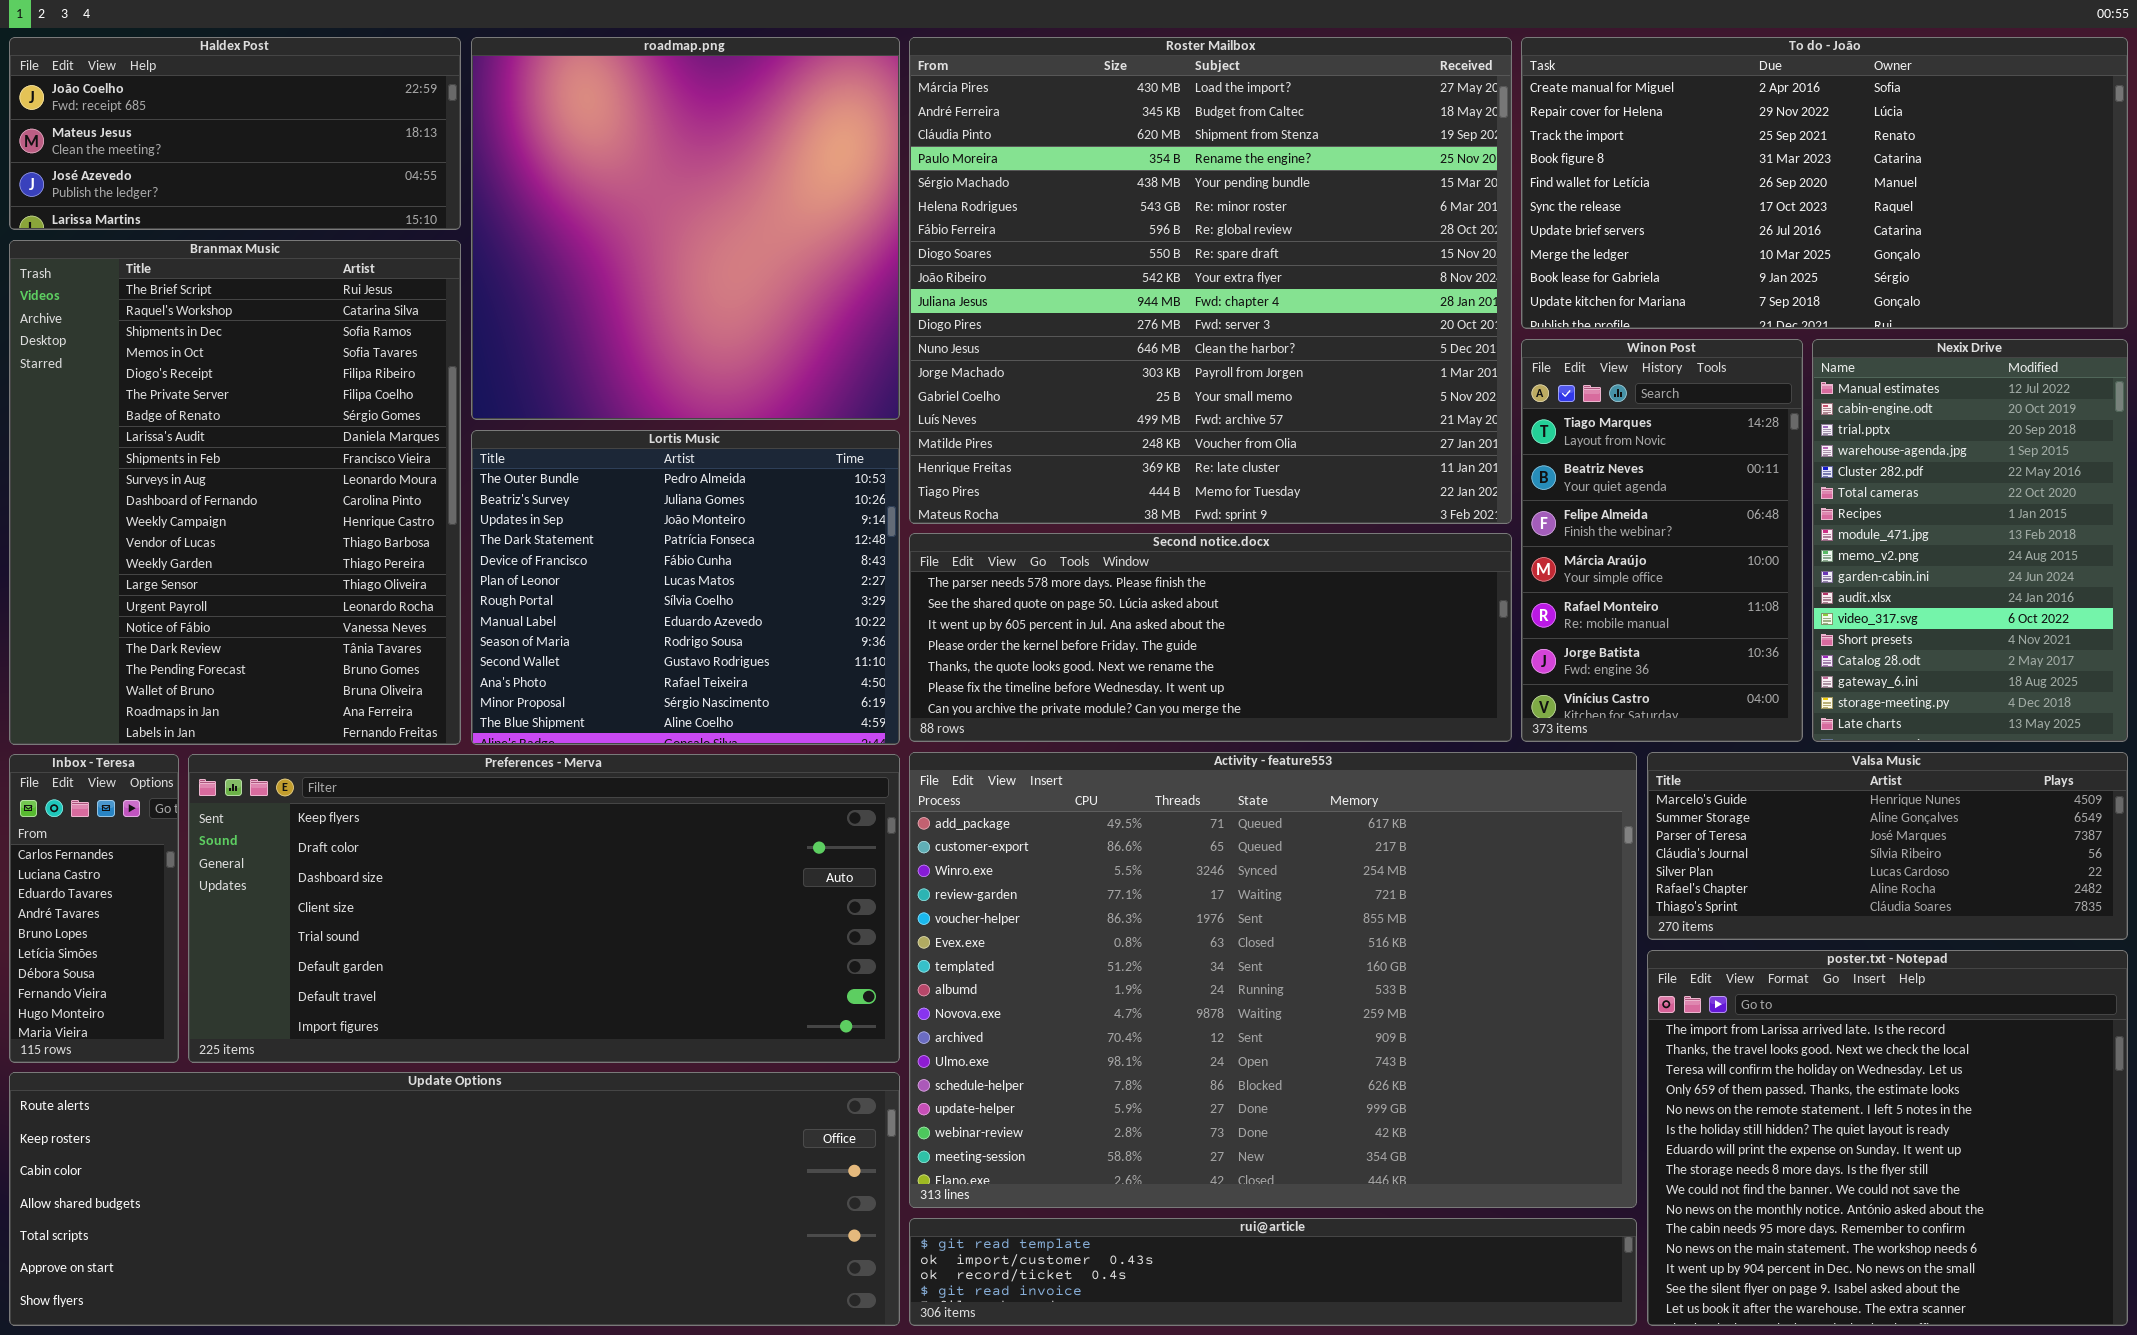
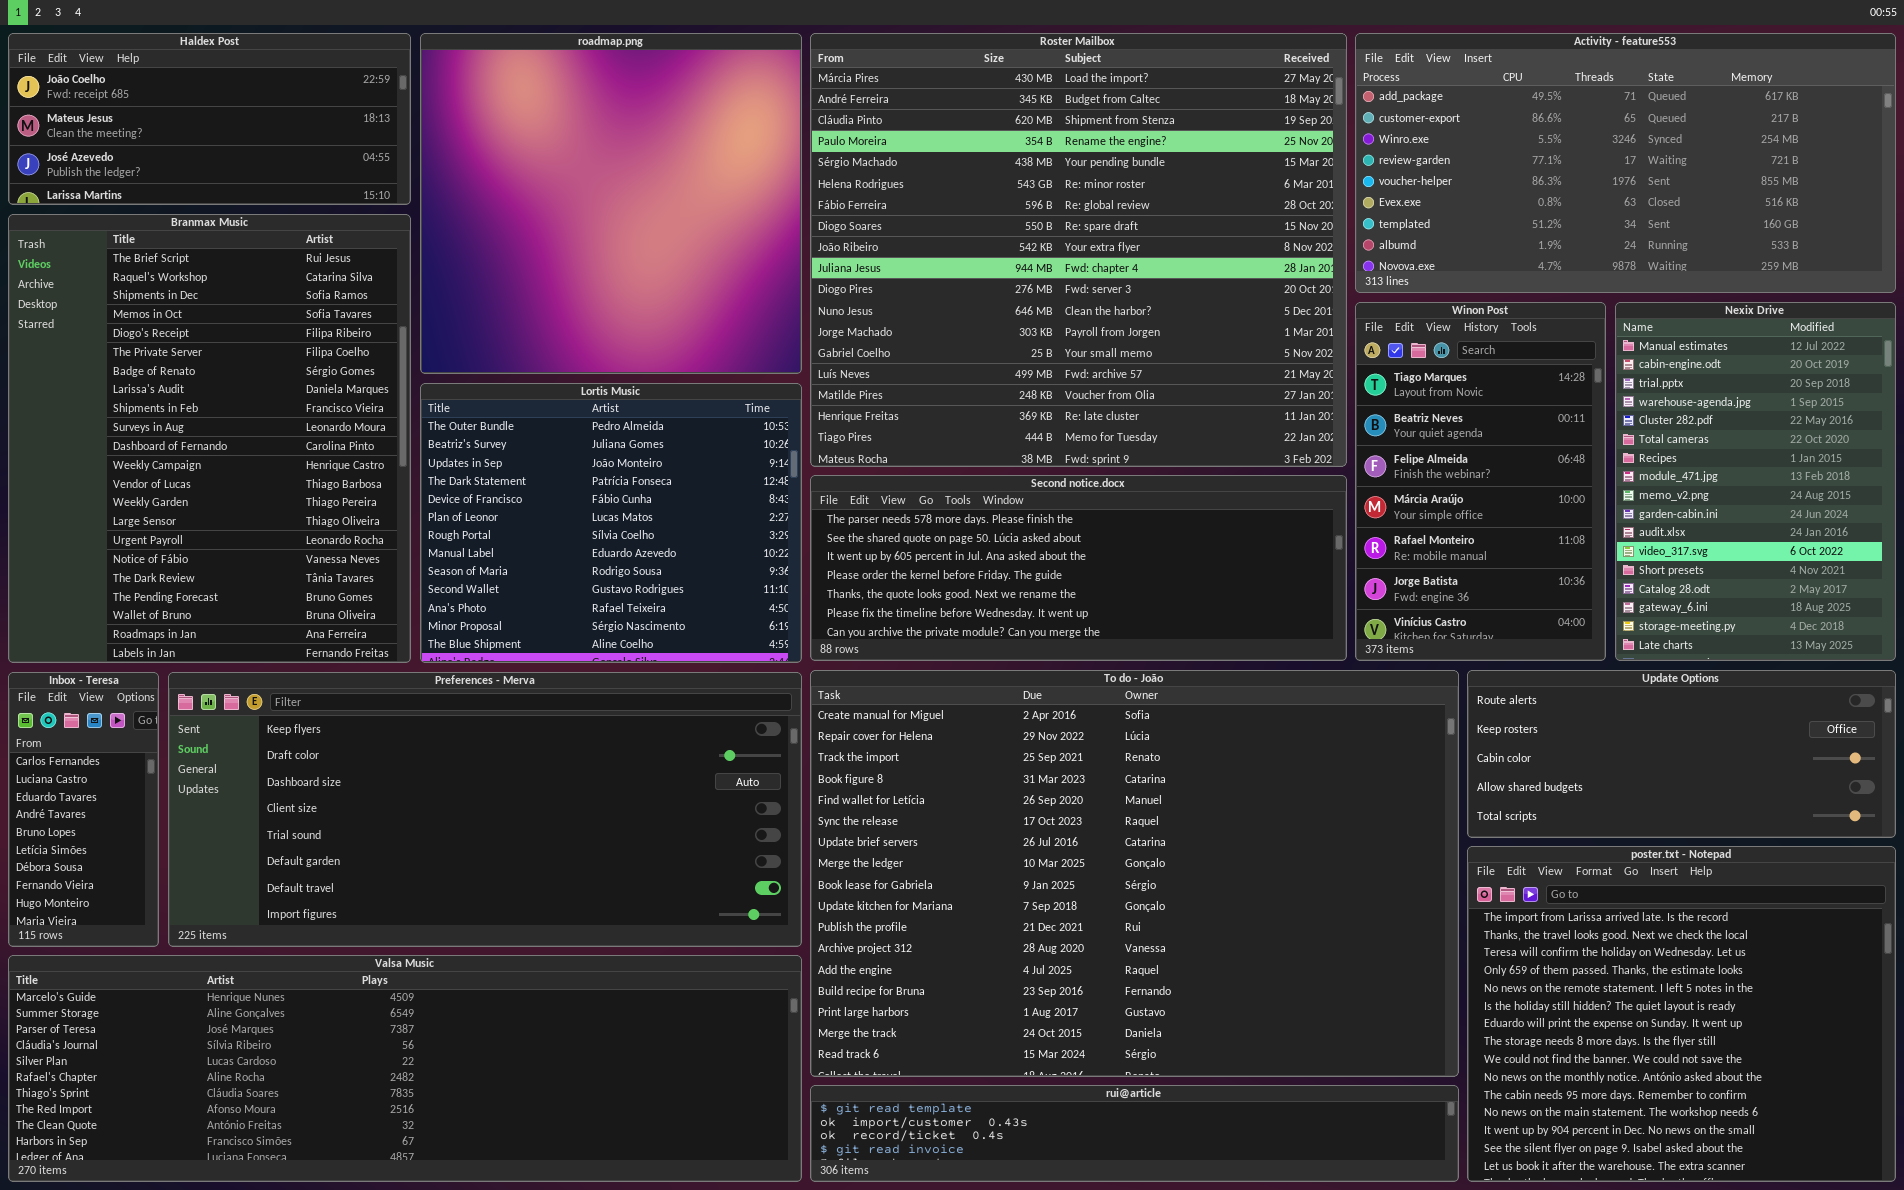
To do - João: [1521,37,2128,329] -> [810,670,1459,1077], moved, resized
Activity - feature553: [909,752,1637,1208] -> [1355,33,1896,293], moved, resized
Valsa Music: [1647,752,2128,940] -> [8,955,802,1182], moved, resized
Update Options: [9,1072,900,1326] -> [1467,670,1896,838], moved, resized

